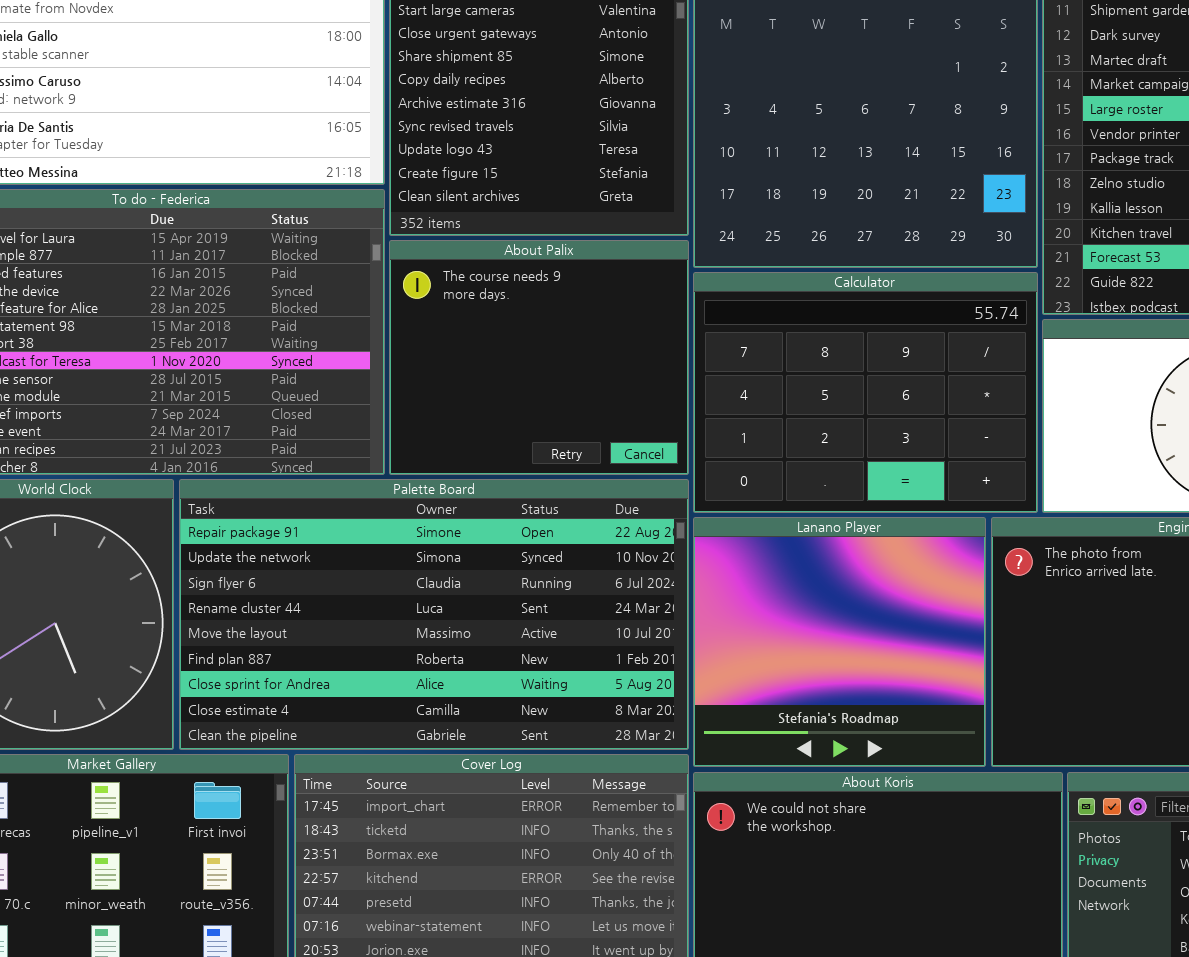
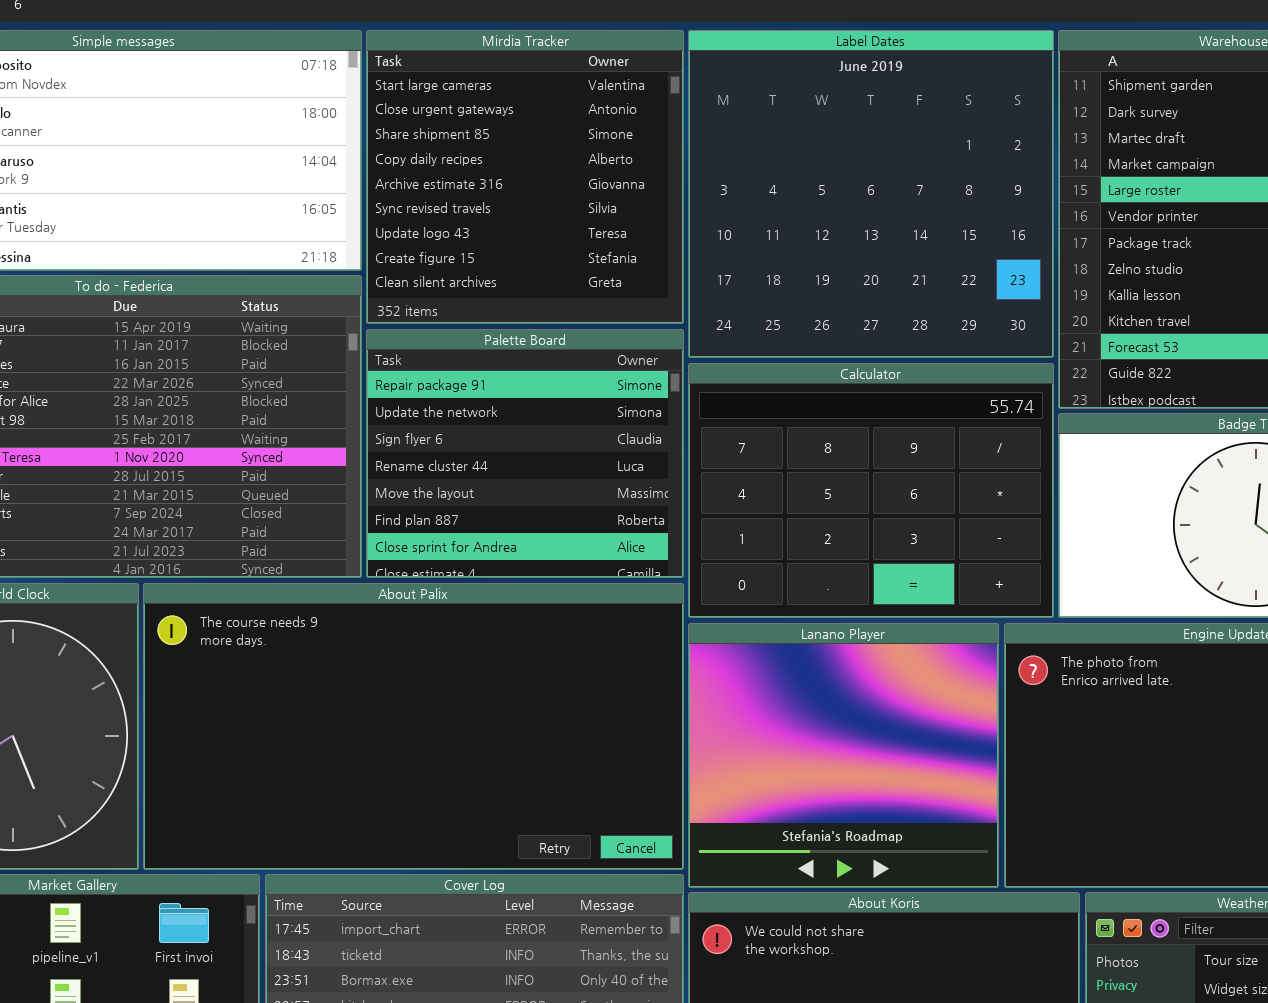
About Palix: [389,240,689,475] -> [143,583,684,870], moved, resized
Palette Board: [179,479,689,750] -> [366,329,684,578], moved, resized

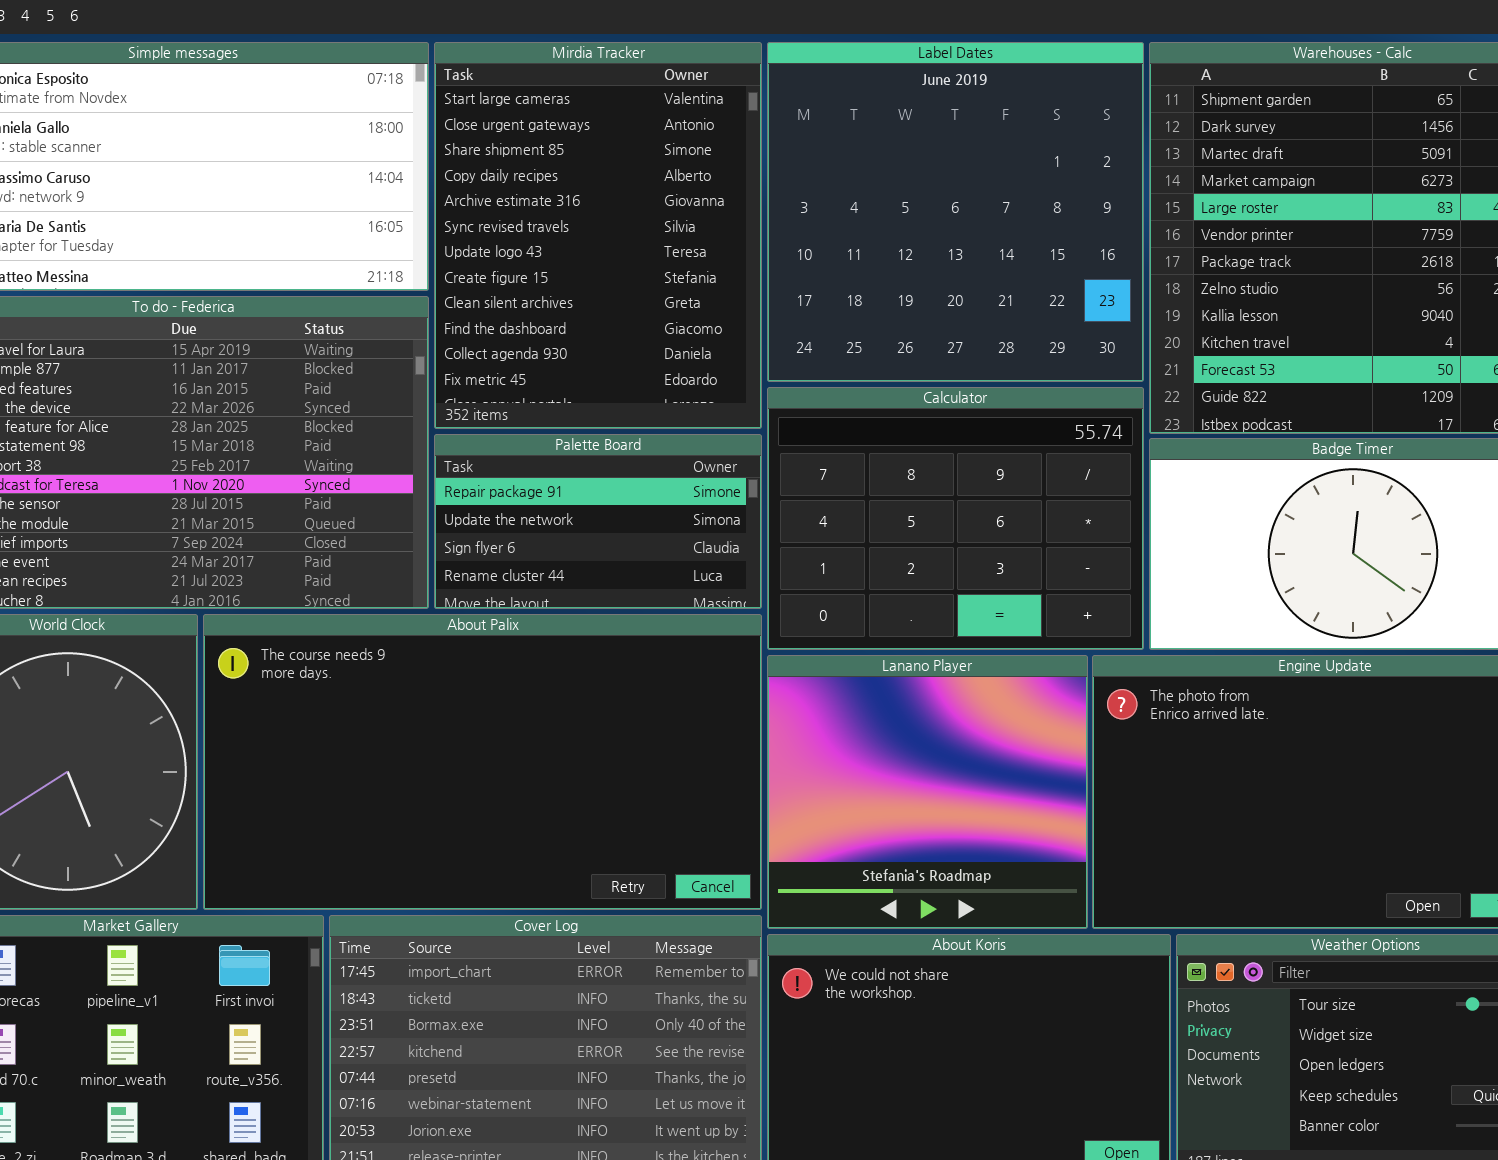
Mirdia Tracker: [366,30,684,324] -> [434,42,762,429], resized
Palette Board: [366,329,684,578] -> [434,434,762,609], resized

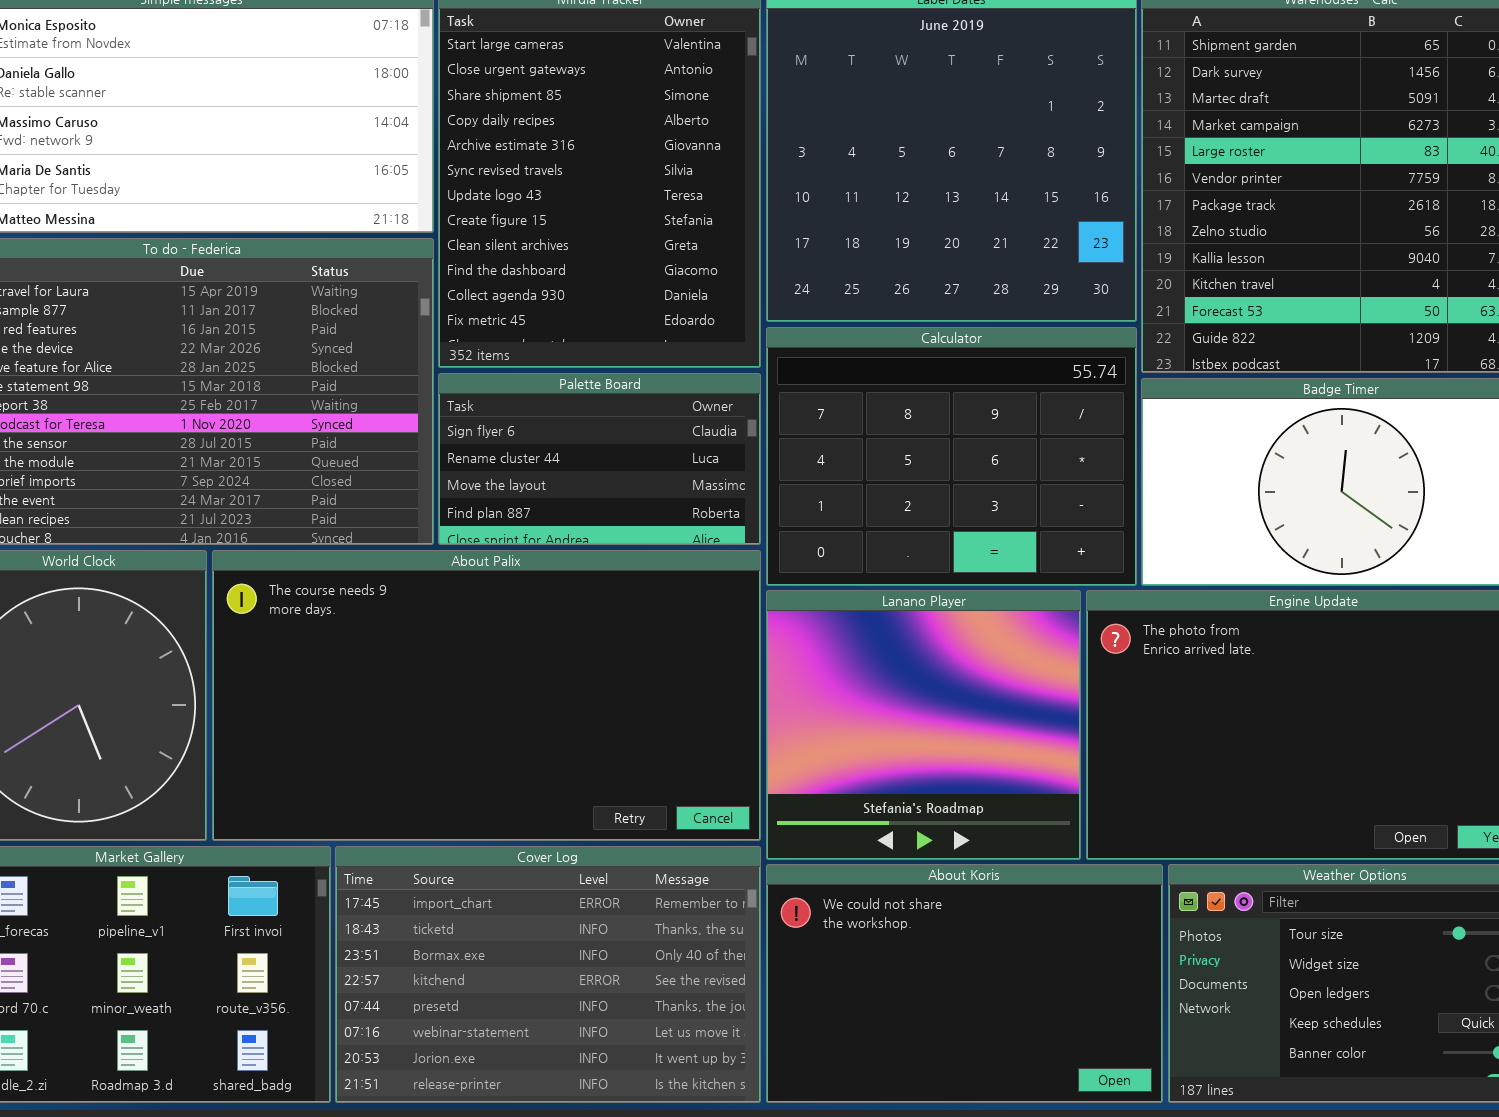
Palette Board: [434,434,762,609] -> [438,373,761,545], scrolled down 2 rows

